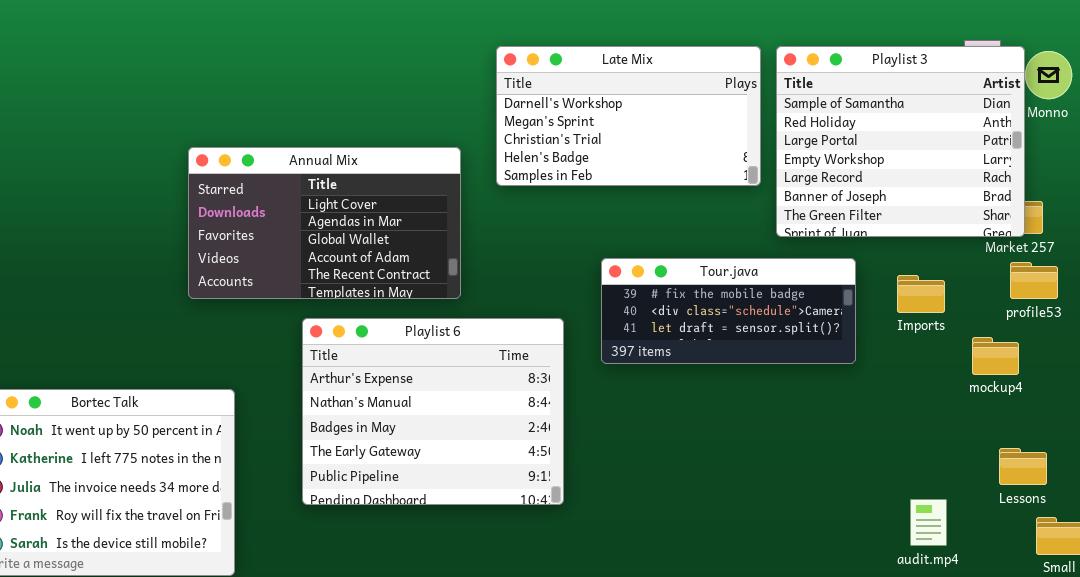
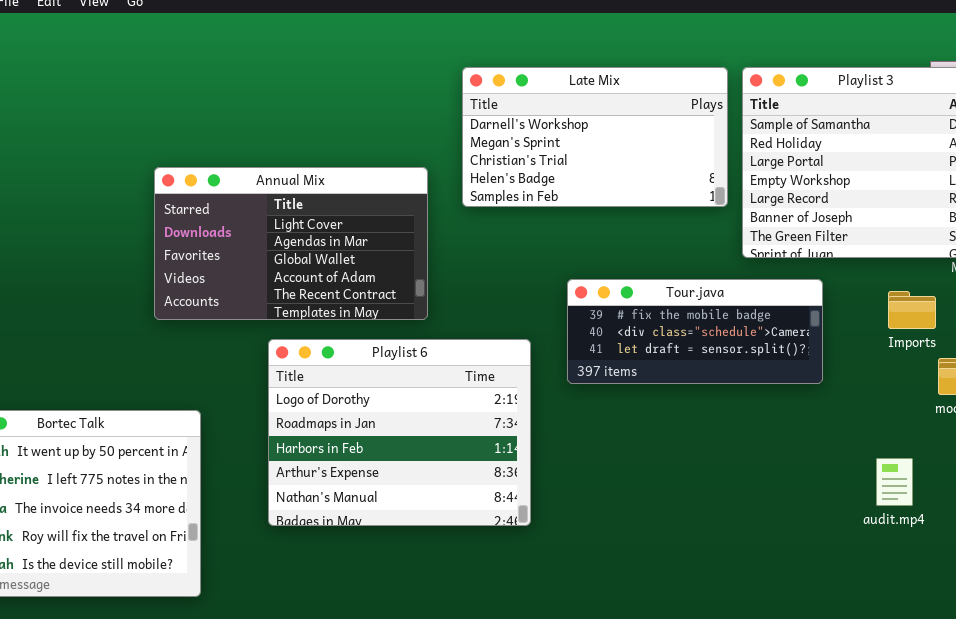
Imports: [897,275,945,313] -> [888,291,936,329], moved
Playlist 6: [302,318,564,505] -> [268,339,531,526], scrolled up 3 rows
audit.mp4: [910,499,947,546] -> [876,458,913,506], moved

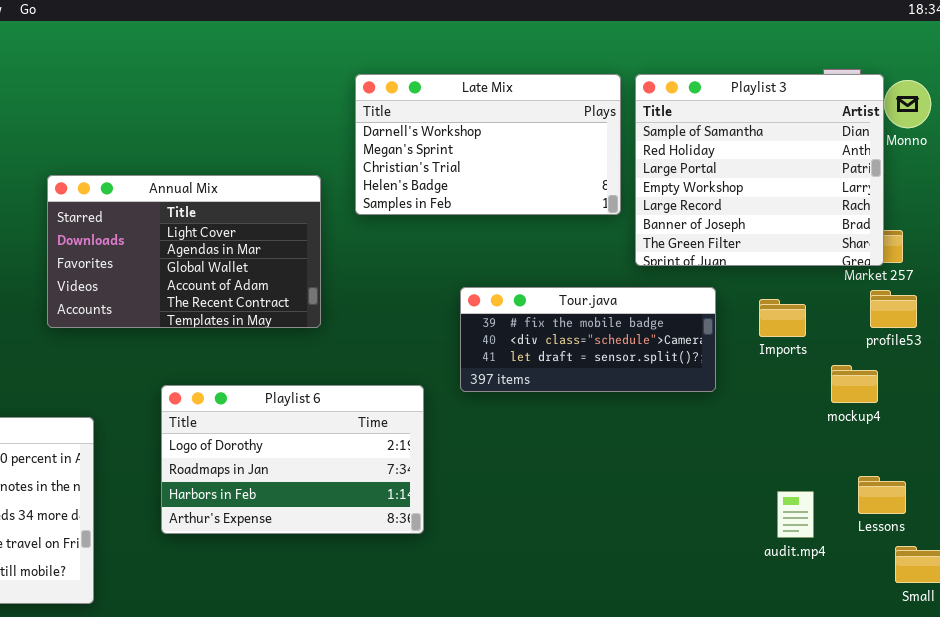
Imports: [888,291,936,329] -> [759,299,806,337], moved
Playlist 6: [268,339,531,526] -> [161,385,424,534], resized
audit.mp4: [876,458,913,506] -> [777,491,814,538], moved

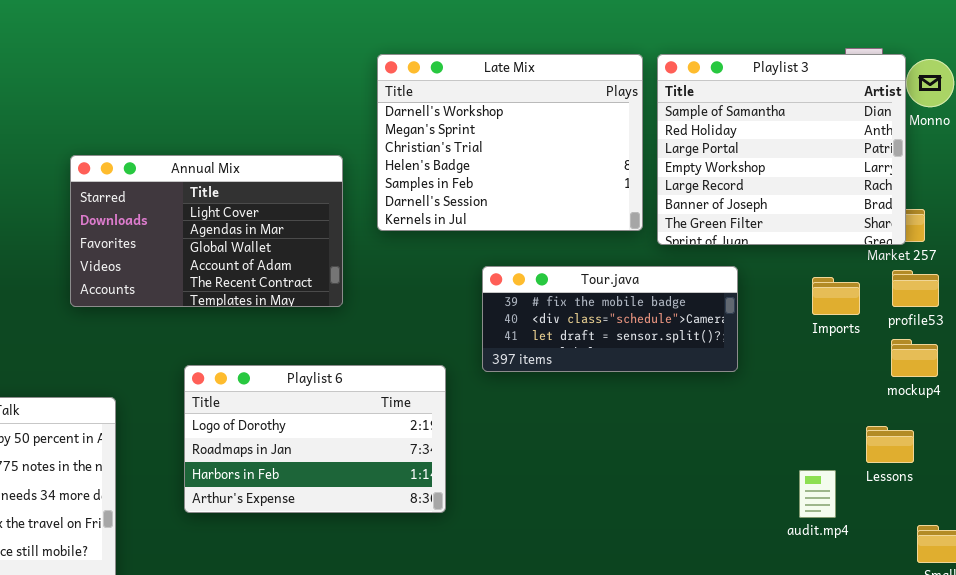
Late Mix: [355,74,621,215] -> [377,54,643,231], resized
Imports: [759,299,806,337] -> [812,277,860,315], moved
mockup4: [831,365,878,403] -> [891,339,938,377], moved
Lessons: [858,476,906,514] -> [866,426,914,463], moved

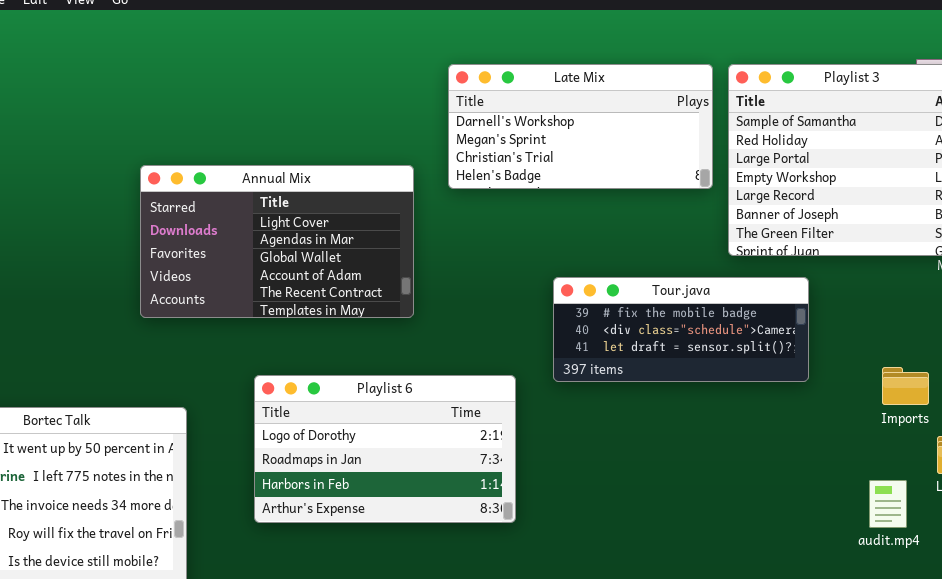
Late Mix: [377,54,643,231] -> [448,64,713,189], resized
Imports: [812,277,860,315] -> [882,367,929,405], moved

